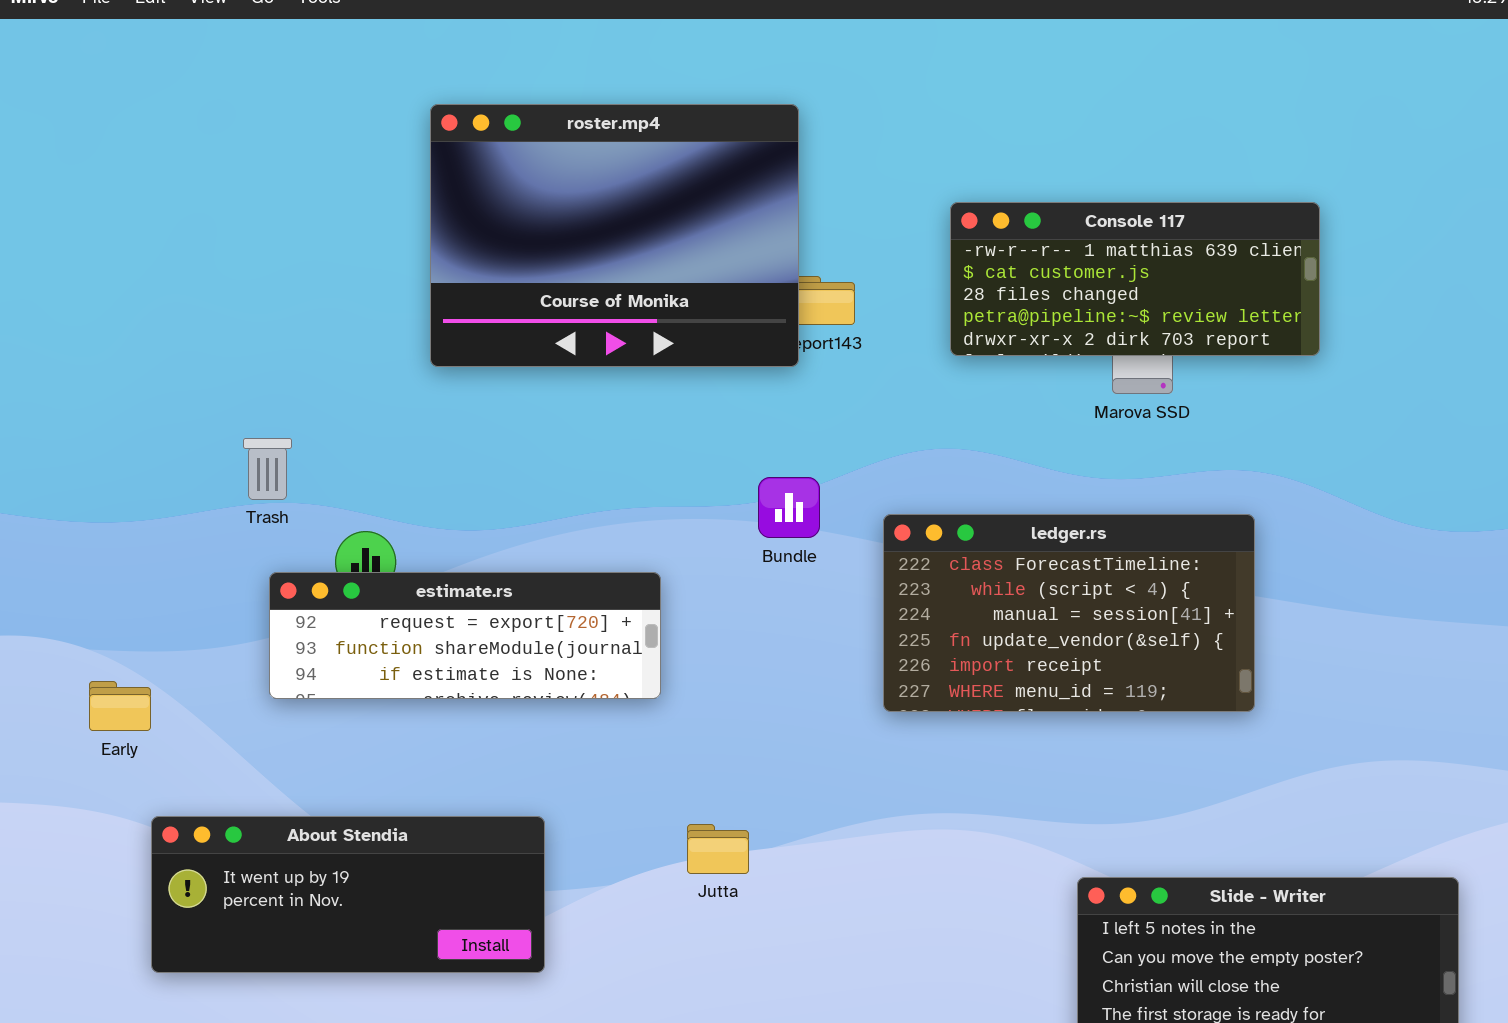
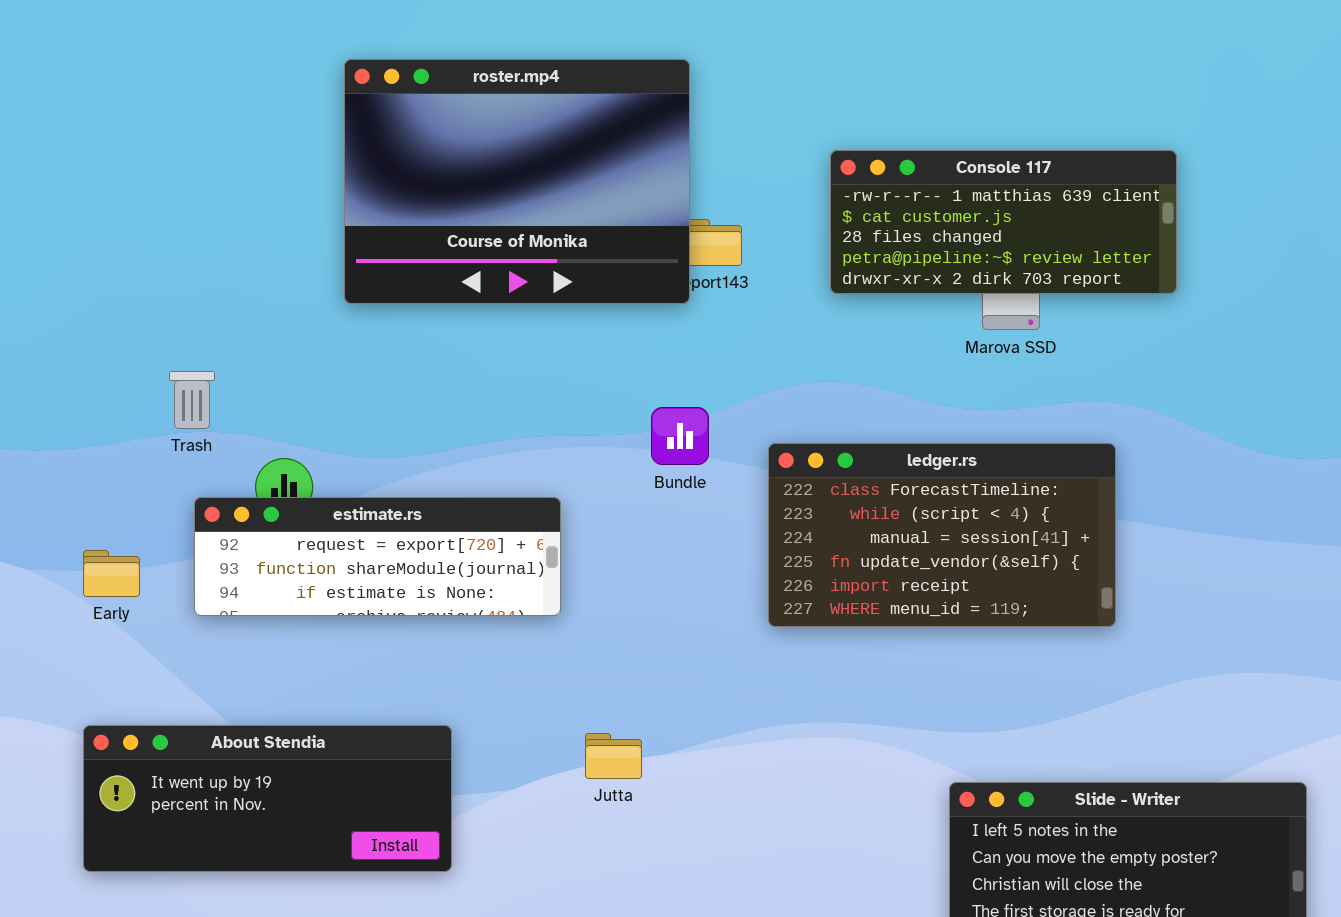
Early: [89,681,151,731] -> [83,550,140,597], moved

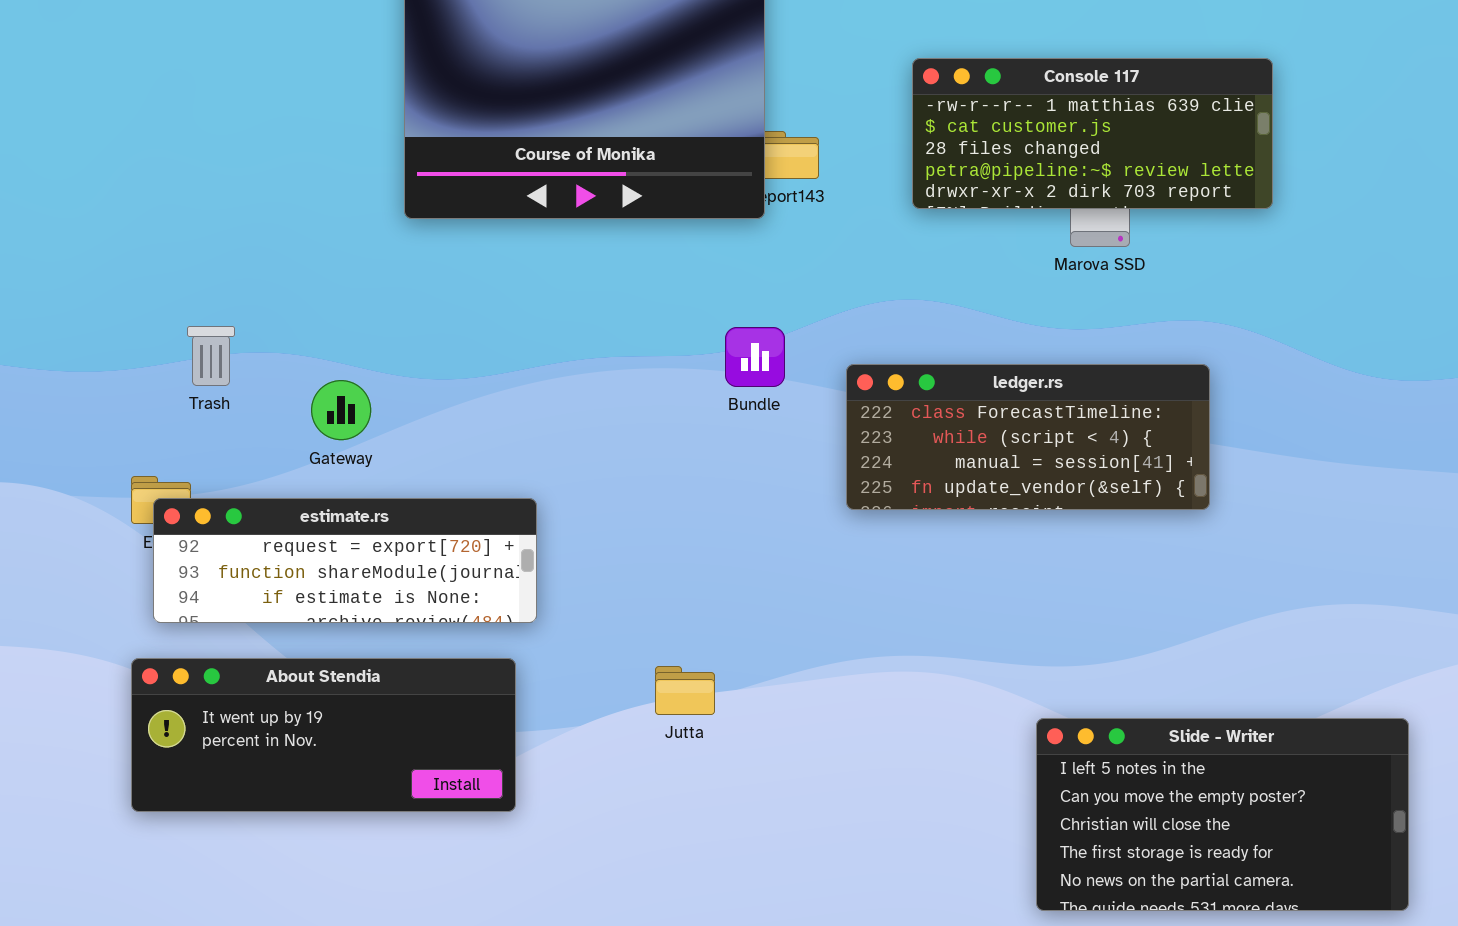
Trash: [169,371,215,429] -> [187,326,235,386], moved
ledger.rs: [768,443,1116,627] -> [846,364,1210,510], resized
estimate.rs: [194,497,561,616] -> [153,498,537,623], moved

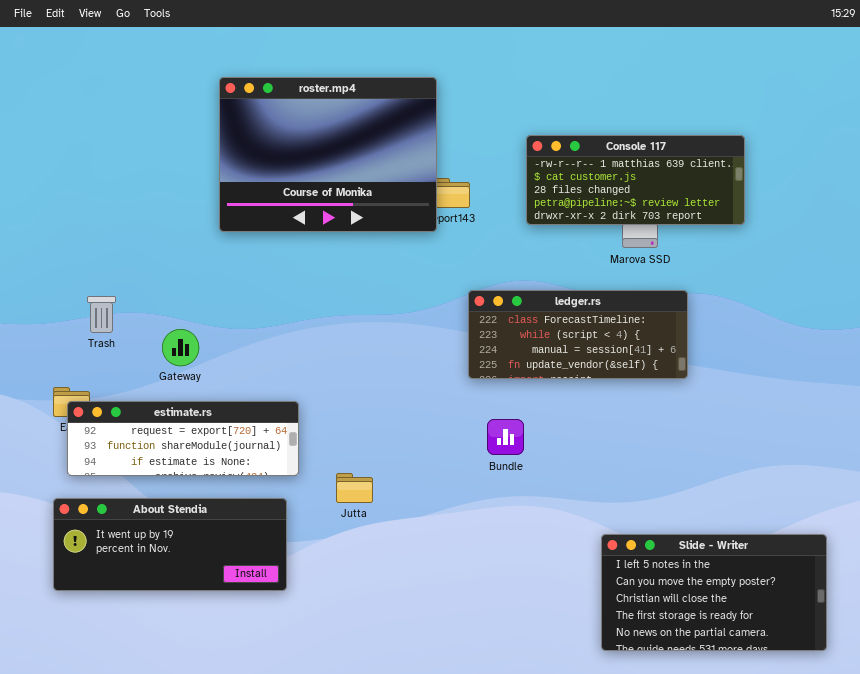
Bundle: [725,327,785,387] -> [487,419,524,455], moved
ledger.rs: [846,364,1210,510] -> [468,290,688,379], moved
Jutta: [655,666,715,715] -> [336,473,373,503], moved

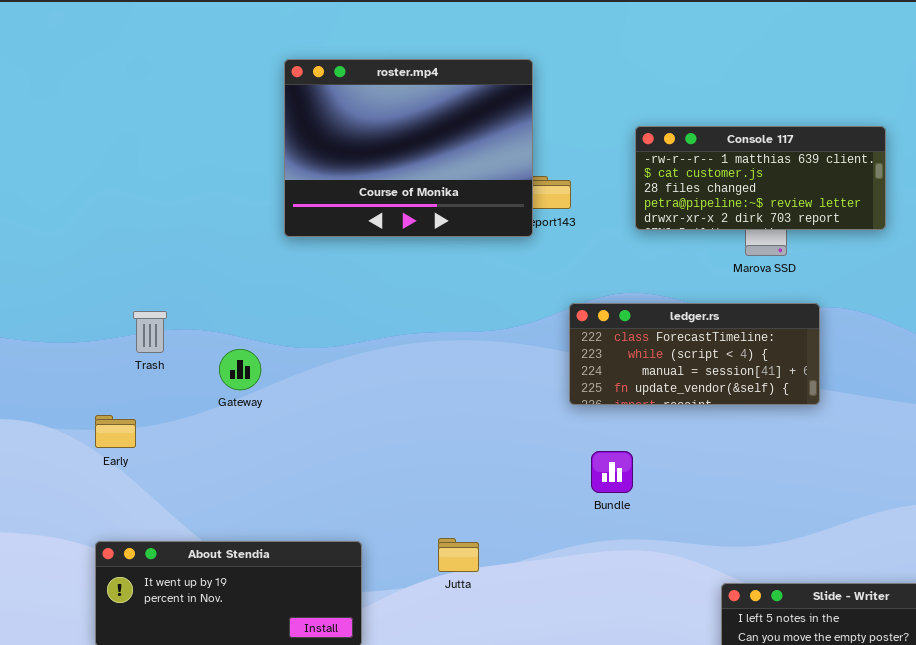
estimate.rs: [67,401,299,476] -> none, closed
Jutta: [336,473,373,503] -> [438,538,479,572], moved

